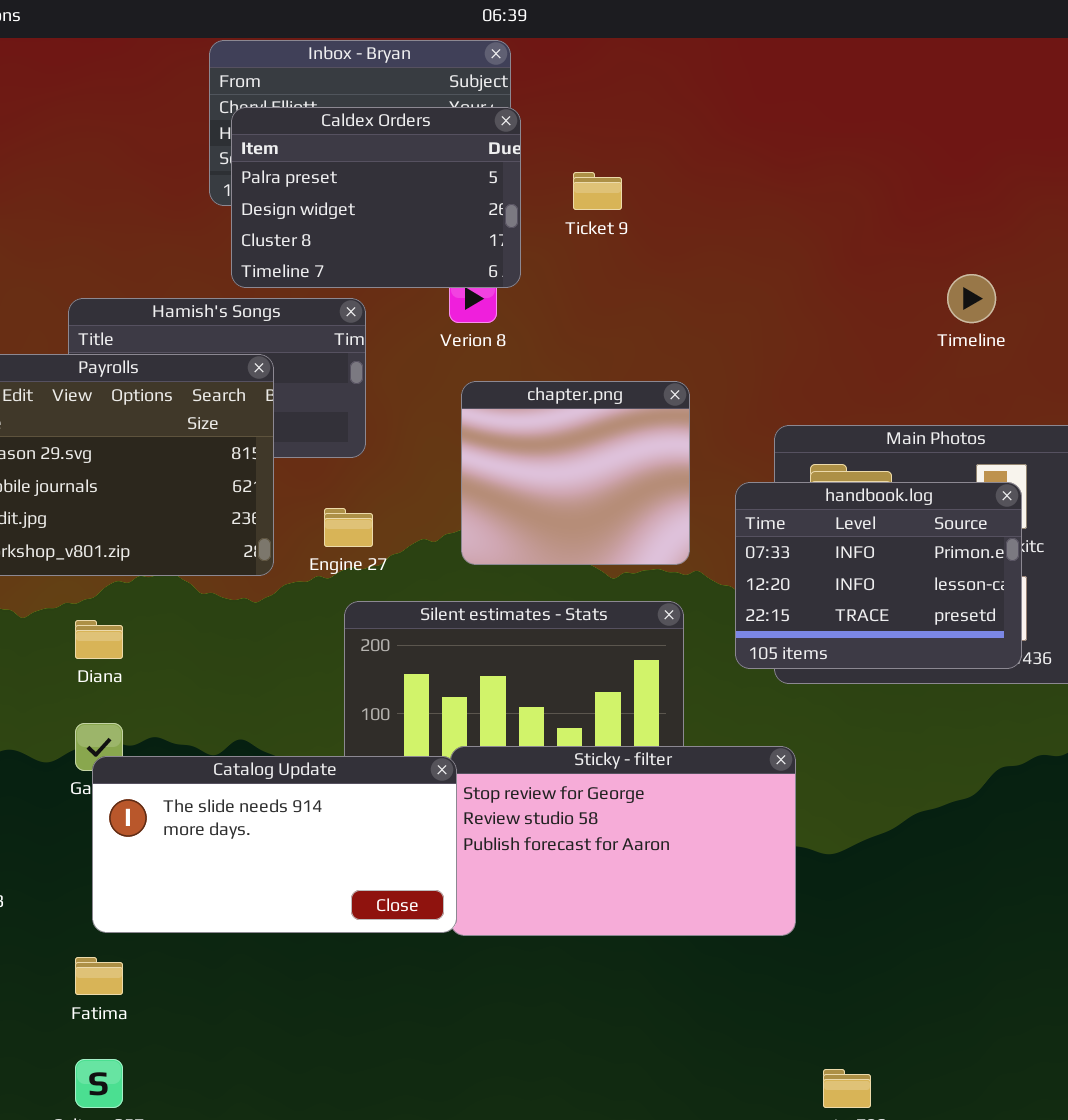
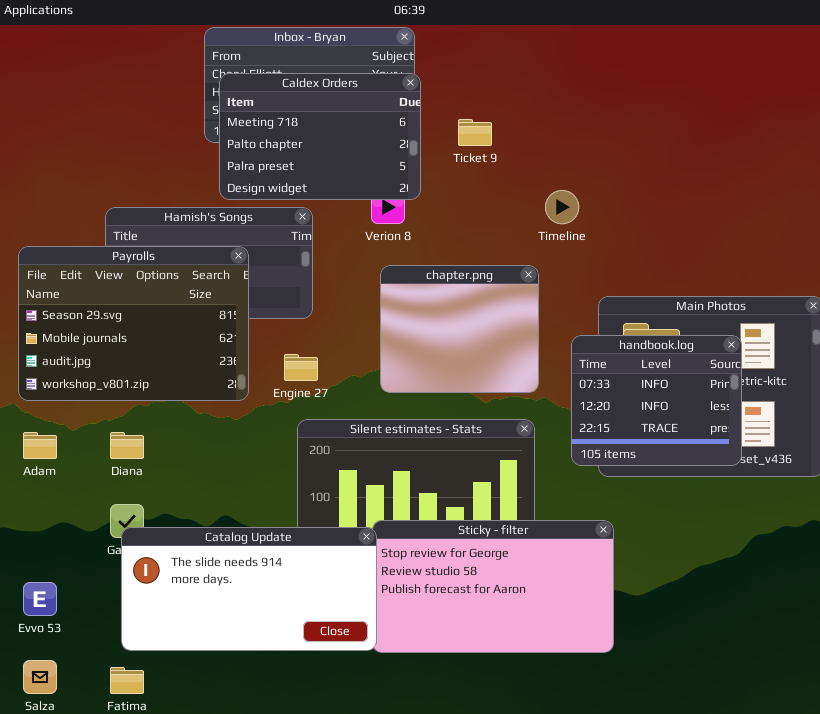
Caldex Orders: [231,107,521,288] -> [219,73,421,200], scrolled up 2 rows
Timeline: [947,274,996,323] -> [545,190,579,224], moved
handbook.log: [735,482,1022,669] -> [571,335,742,466], resized

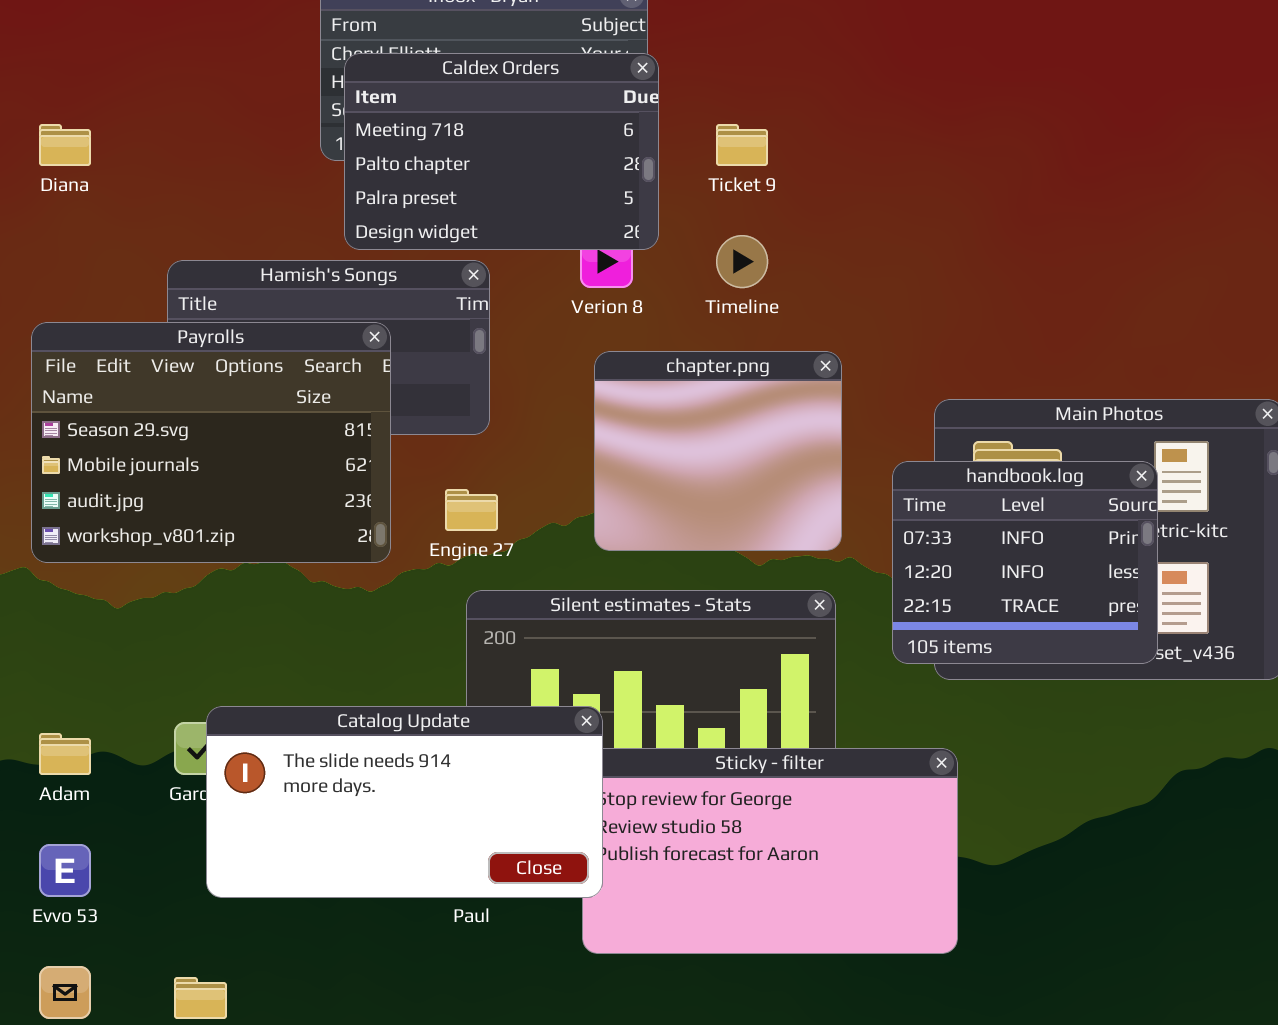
Timeline: [545,190,579,224] -> [716,235,768,288], moved
Adam: [23,432,57,459] -> [39,733,91,775], moved
Diana: [110,432,144,459] -> [39,124,91,166], moved
Catalog Update: [121,527,377,651] -> [206,706,603,898], moved

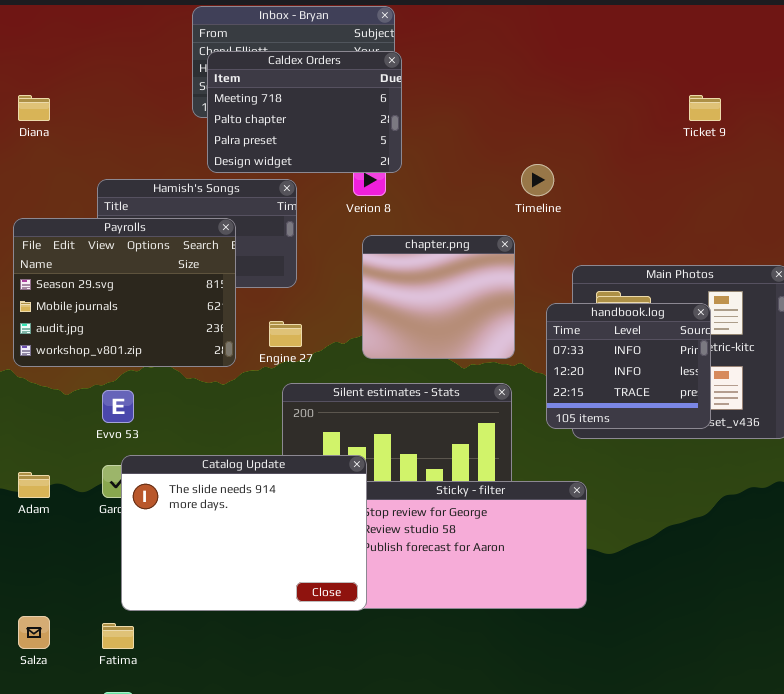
Ticket 9: [716,124,768,166] -> [689,95,721,121], moved
Timeline: [716,235,768,288] -> [521,164,554,196], moved
Catalog Update: [206,706,603,898] -> [121,455,367,611], resized
Evvo 53: [39,844,91,897] -> [102,390,134,423], moved

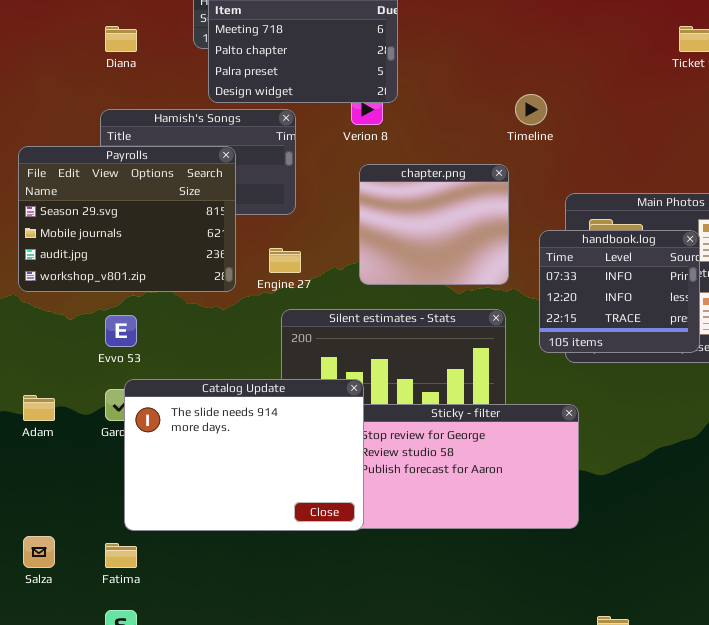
Diana: [18,95,50,121] -> [105,26,137,52], moved

